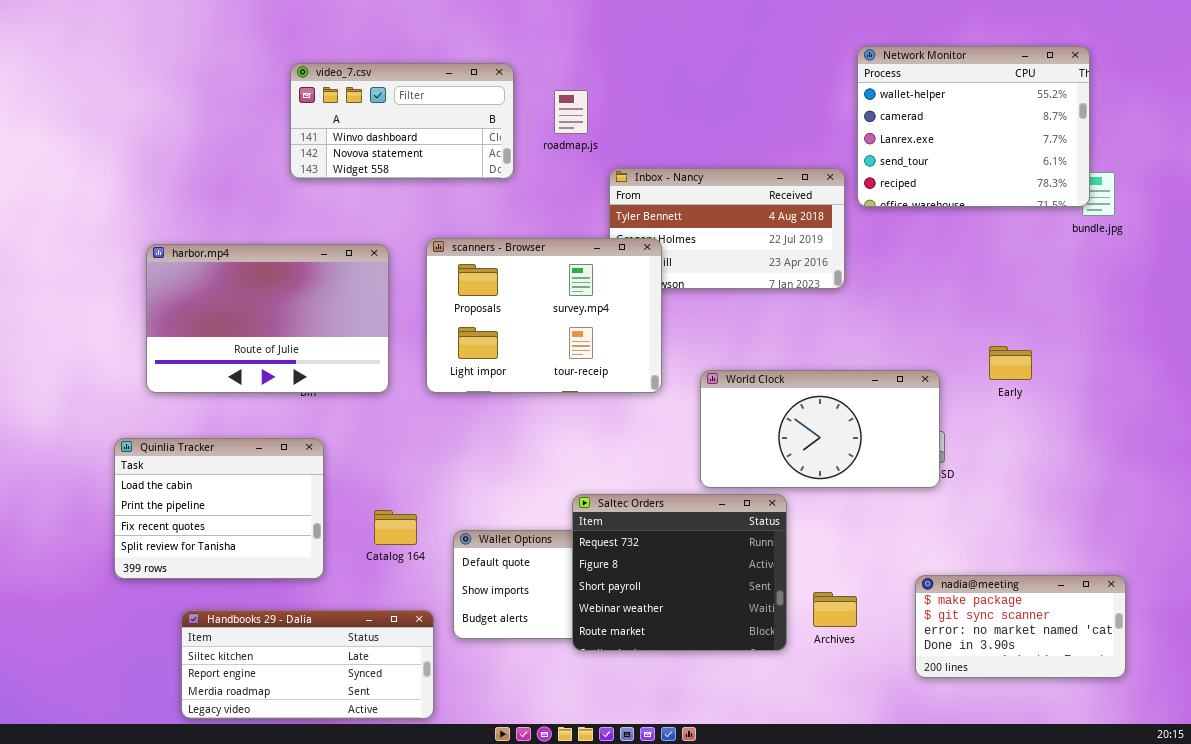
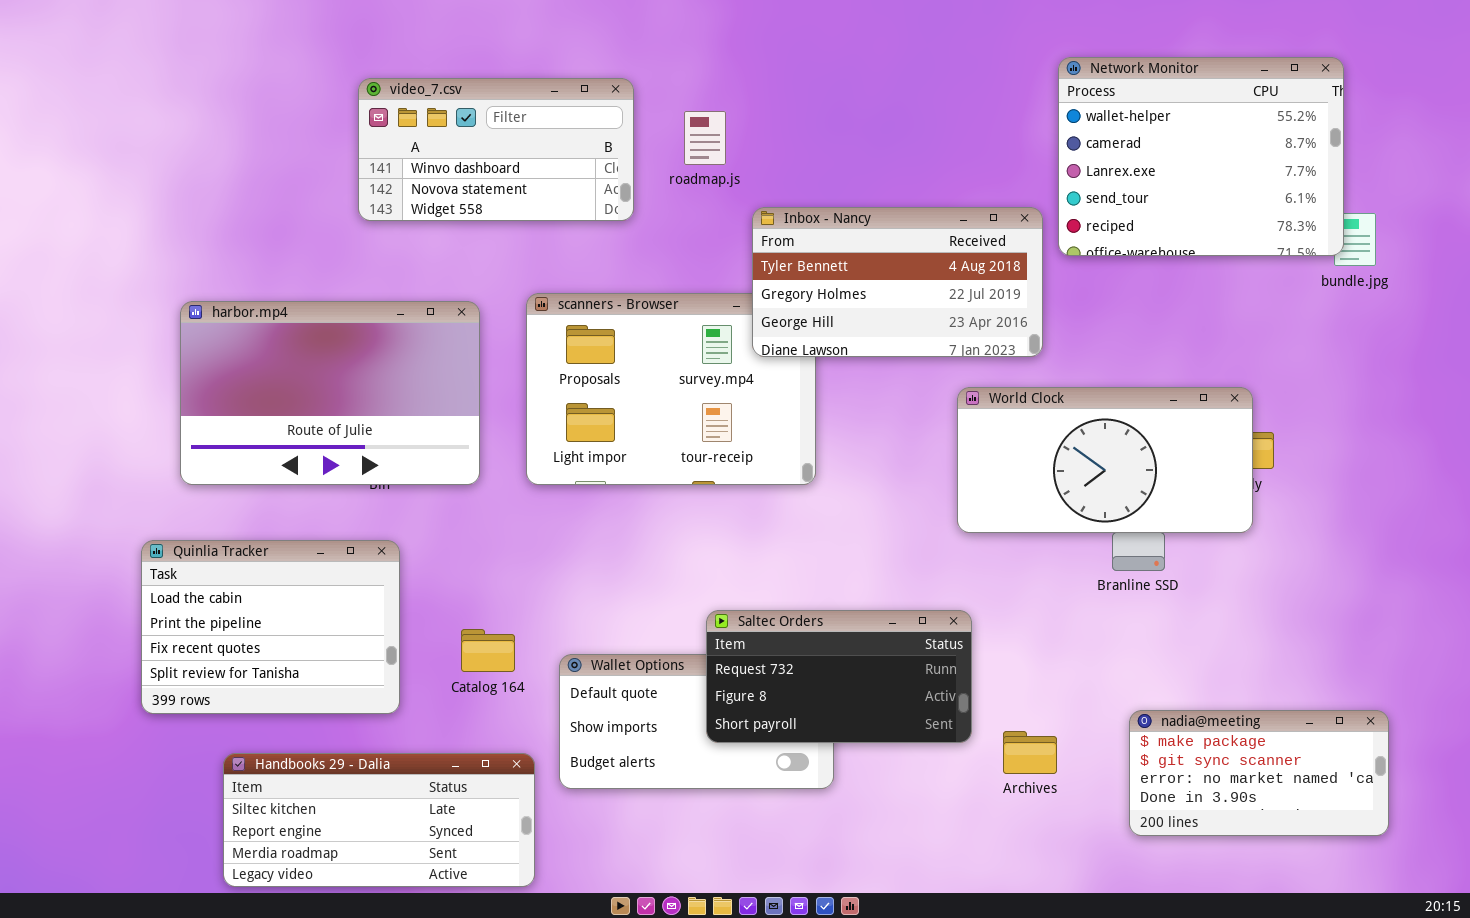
Inbox - Nancy: [609,168,845,289] -> [752,207,1043,357], raised
World Clock: [700,370,940,488] -> [957,387,1253,533], moved
Saltec Orders: [572,494,787,651] -> [706,610,972,743], resized

